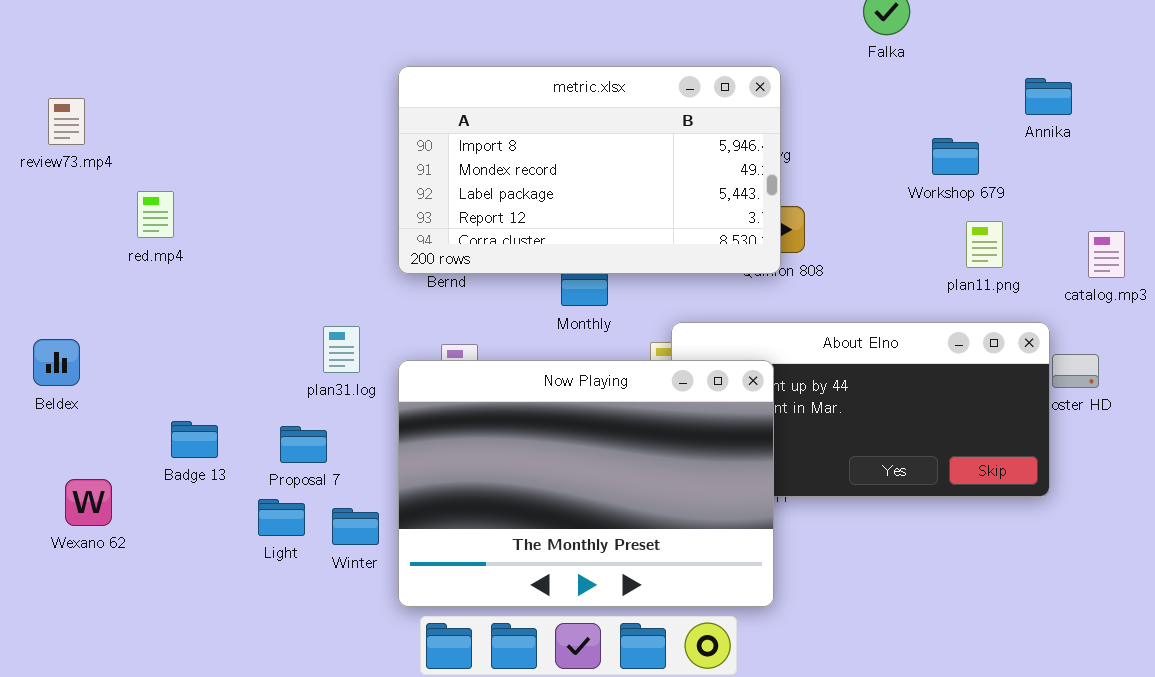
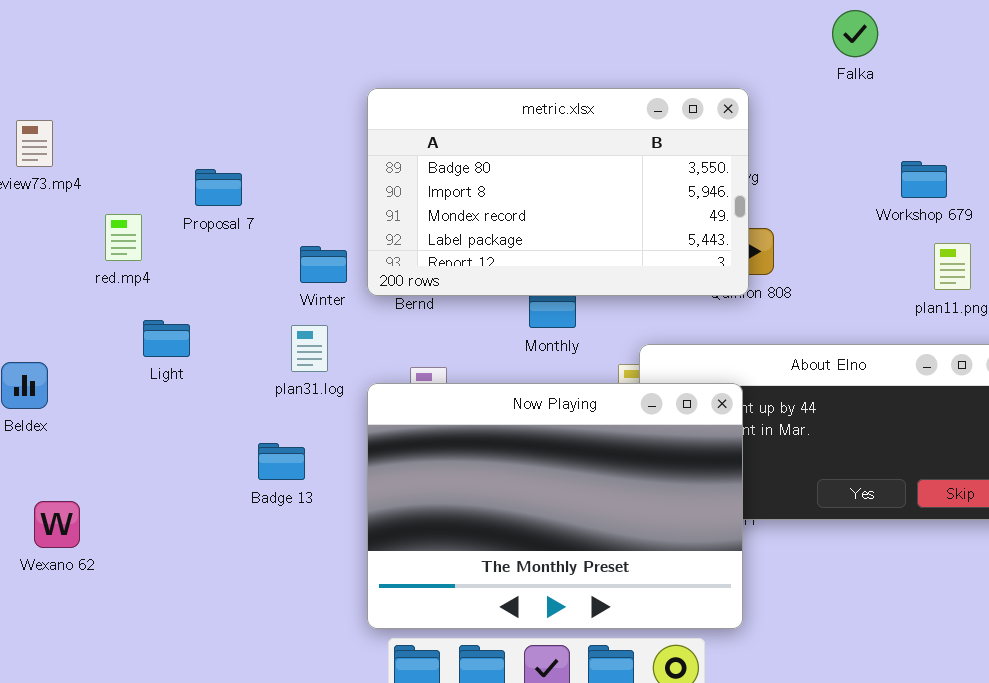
metric.xlsx: [398,66,781,274] -> [367,88,749,296], scrolled up 1 row
plan31.log: [323,326,360,373] -> [291,325,328,372], moved
Badge 13: [171,421,218,458] -> [258,443,305,480], moved
Proposal 7: [280,426,327,463] -> [195,169,242,206], moved
Light: [258,499,305,536] -> [143,320,190,357], moved
Winter: [332,508,379,545] -> [300,246,347,283], moved

